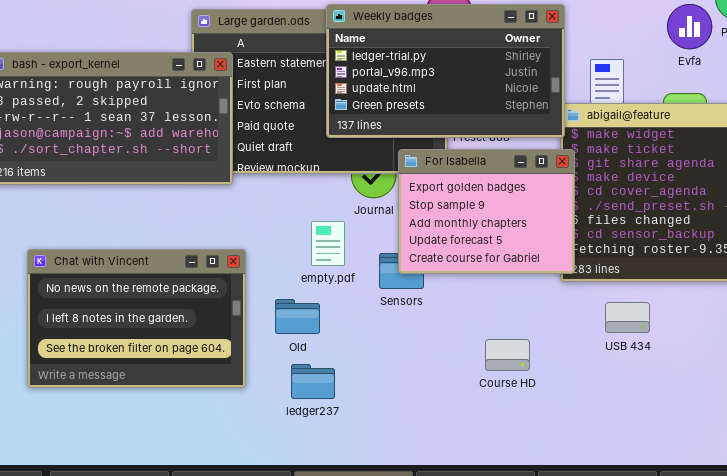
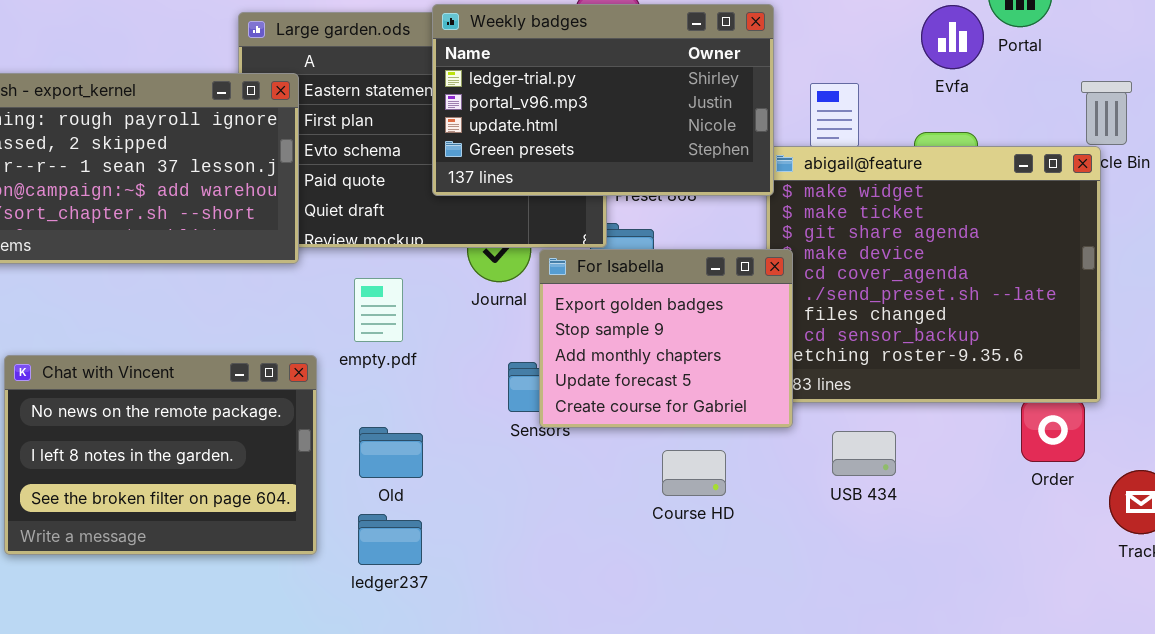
For Isabella: [398,149,575,274] -> [539,249,793,428], moved
empty.pdf: [311,221,345,266] -> [354,278,403,342], moved
Course HD: [485,339,530,371] -> [662,450,726,496], moved
ledger237: [291,364,335,399] -> [358,514,422,565], moved

